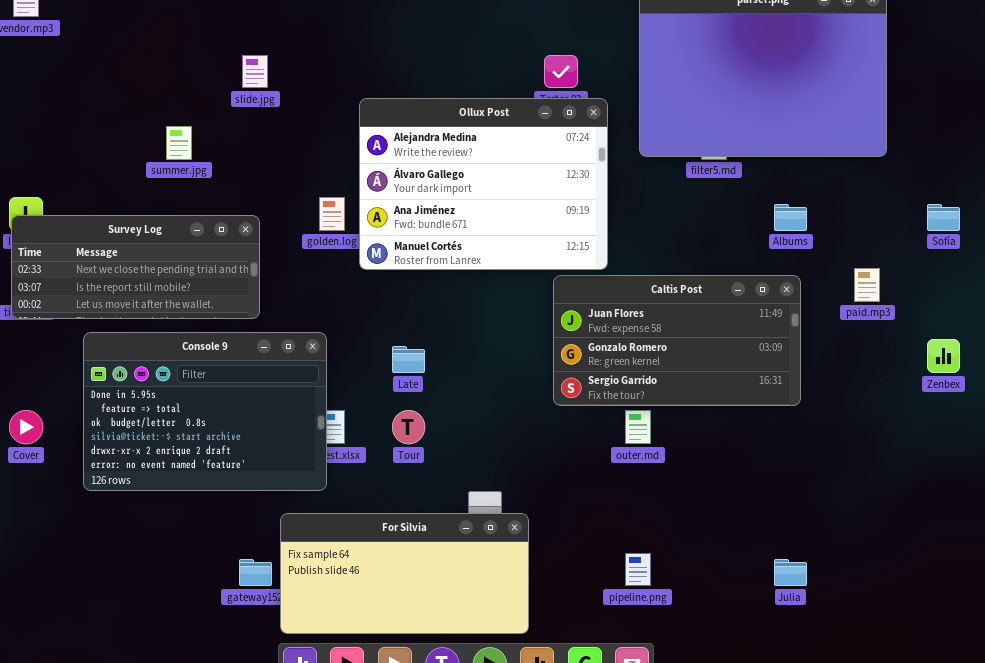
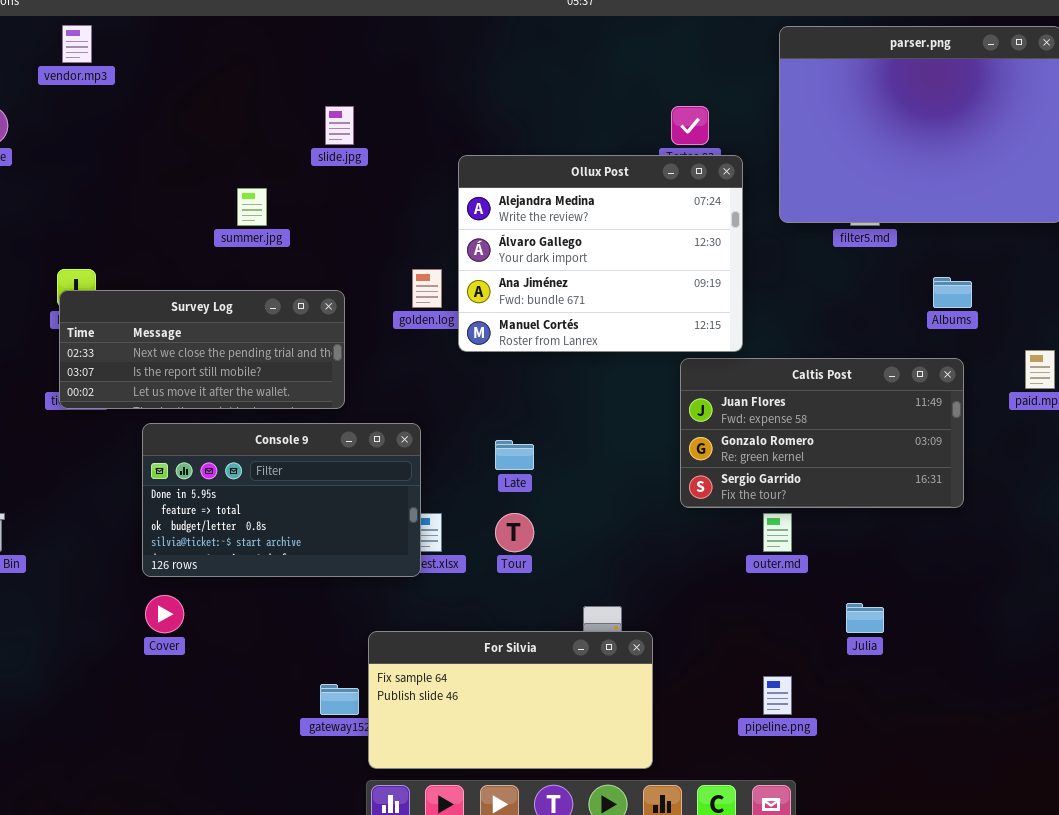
Console 9: [83,332,327,491] -> [142,423,421,577], resized
Cover: [9,410,43,444] -> [145,595,184,633], moved
Julia: [774,559,807,586] -> [846,603,884,633], moved

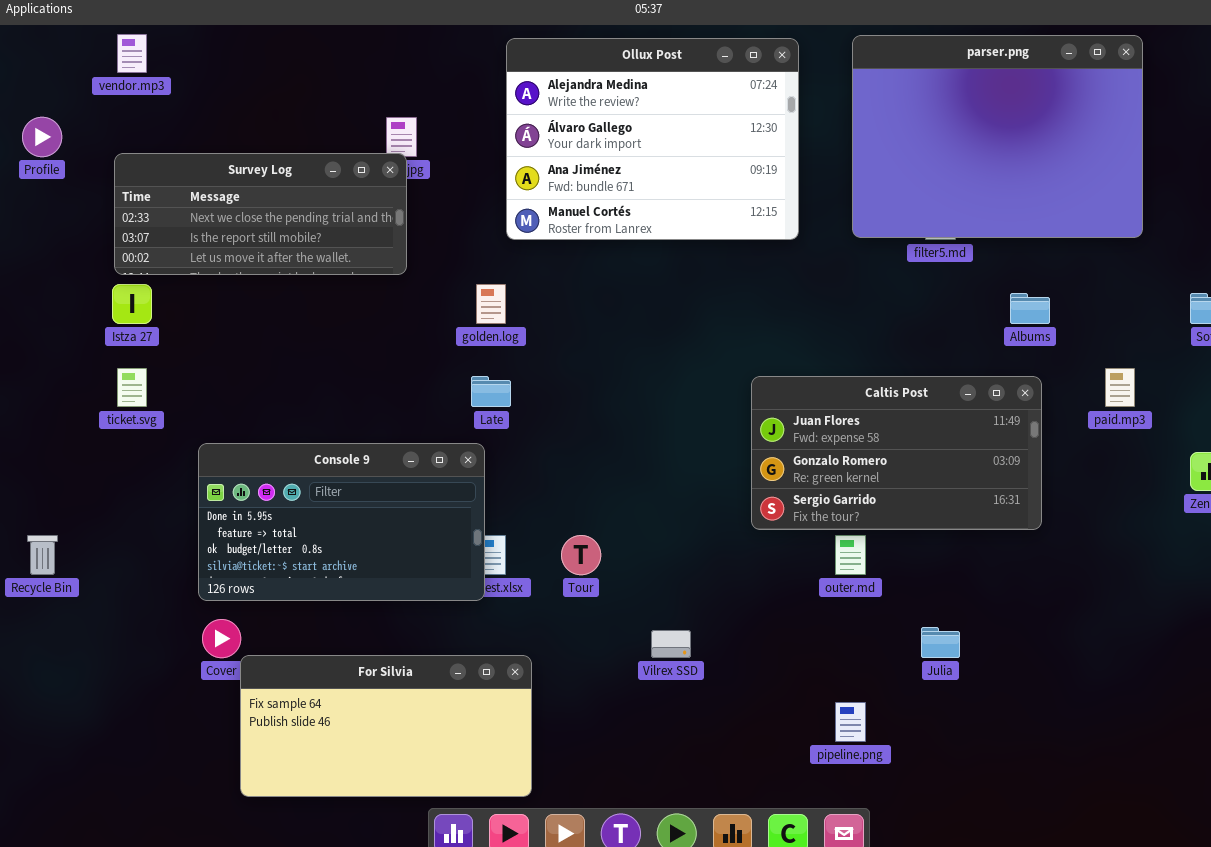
Ollux Post: [458,155,743,352] -> [506,38,799,240], moved
Survey Log: [59,290,345,409] -> [114,153,407,275], moved
Late: [495,440,534,470] -> [471,376,511,407], moved
For Silvia: [368,631,653,769] -> [240,655,532,797], moved

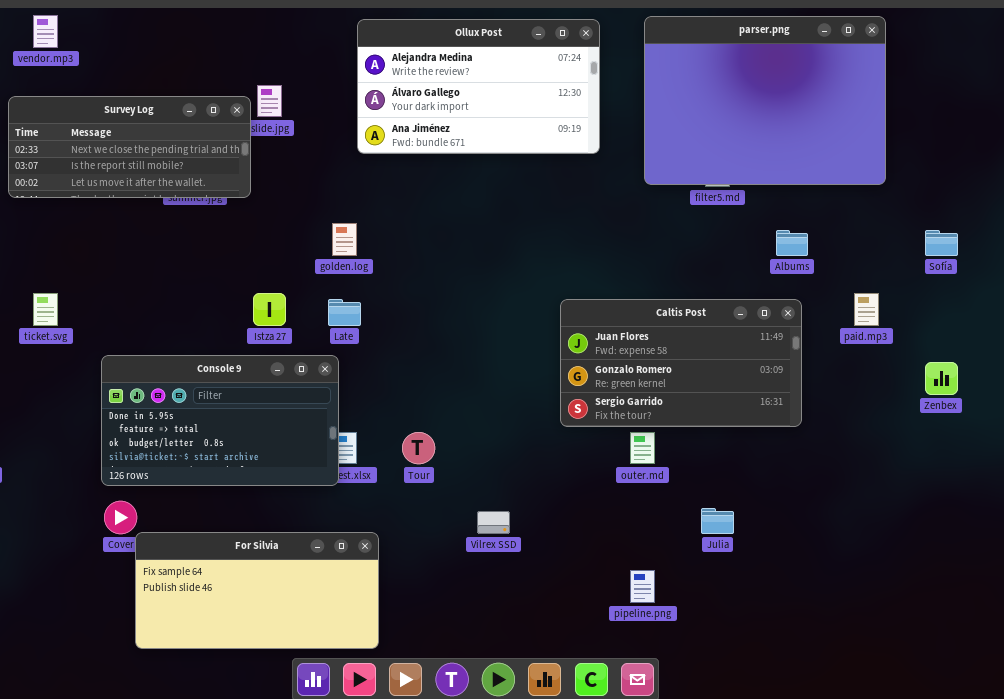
Ollux Post: [506,38,799,240] -> [357,19,600,154], resized
Survey Log: [114,153,407,275] -> [8,96,251,198], moved
Istza 27: [112,284,152,324] -> [253,293,286,326], moved

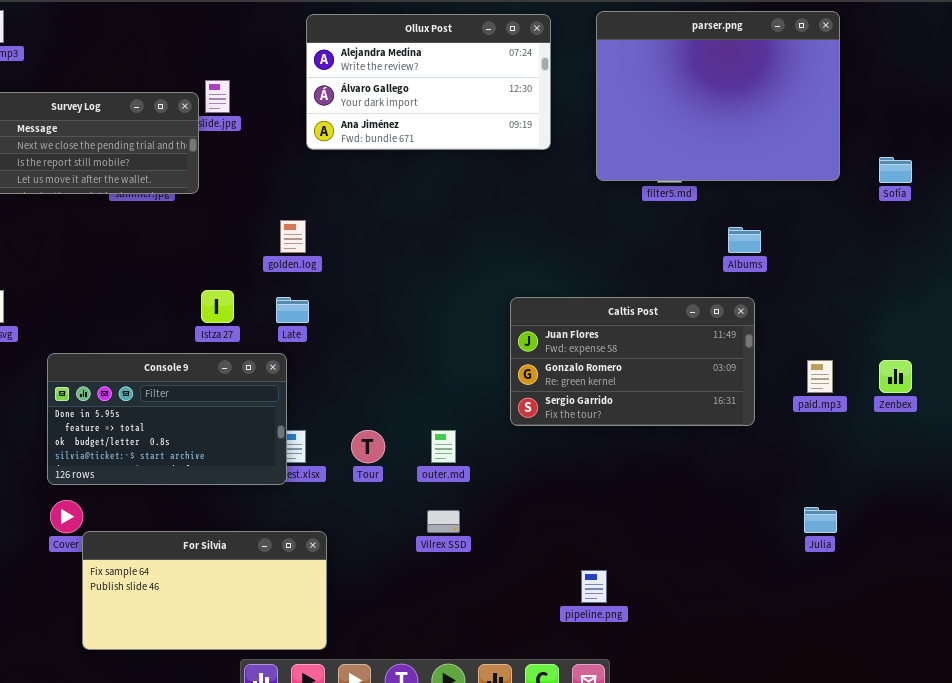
Sofía: [925,230,958,256] -> [879,157,912,183], moved
paid.mp3: [854,293,879,326] -> [807,360,833,393], moved
outer.md: [630,432,655,464] -> [431,430,456,463], moved
Julia: [701,508,734,534] -> [804,507,837,533], moved

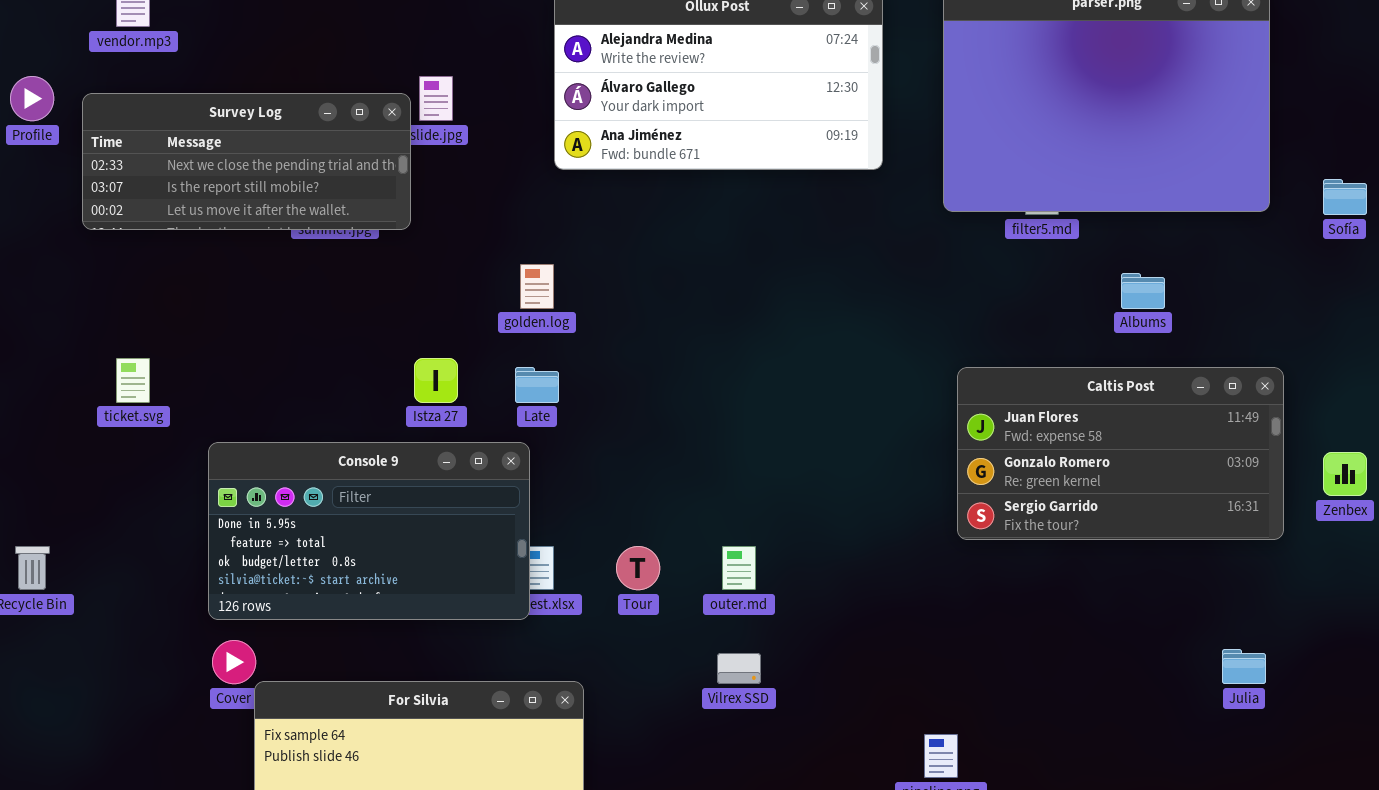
Caltis Post: [510,297,755,426] -> [957,367,1284,540], moved

